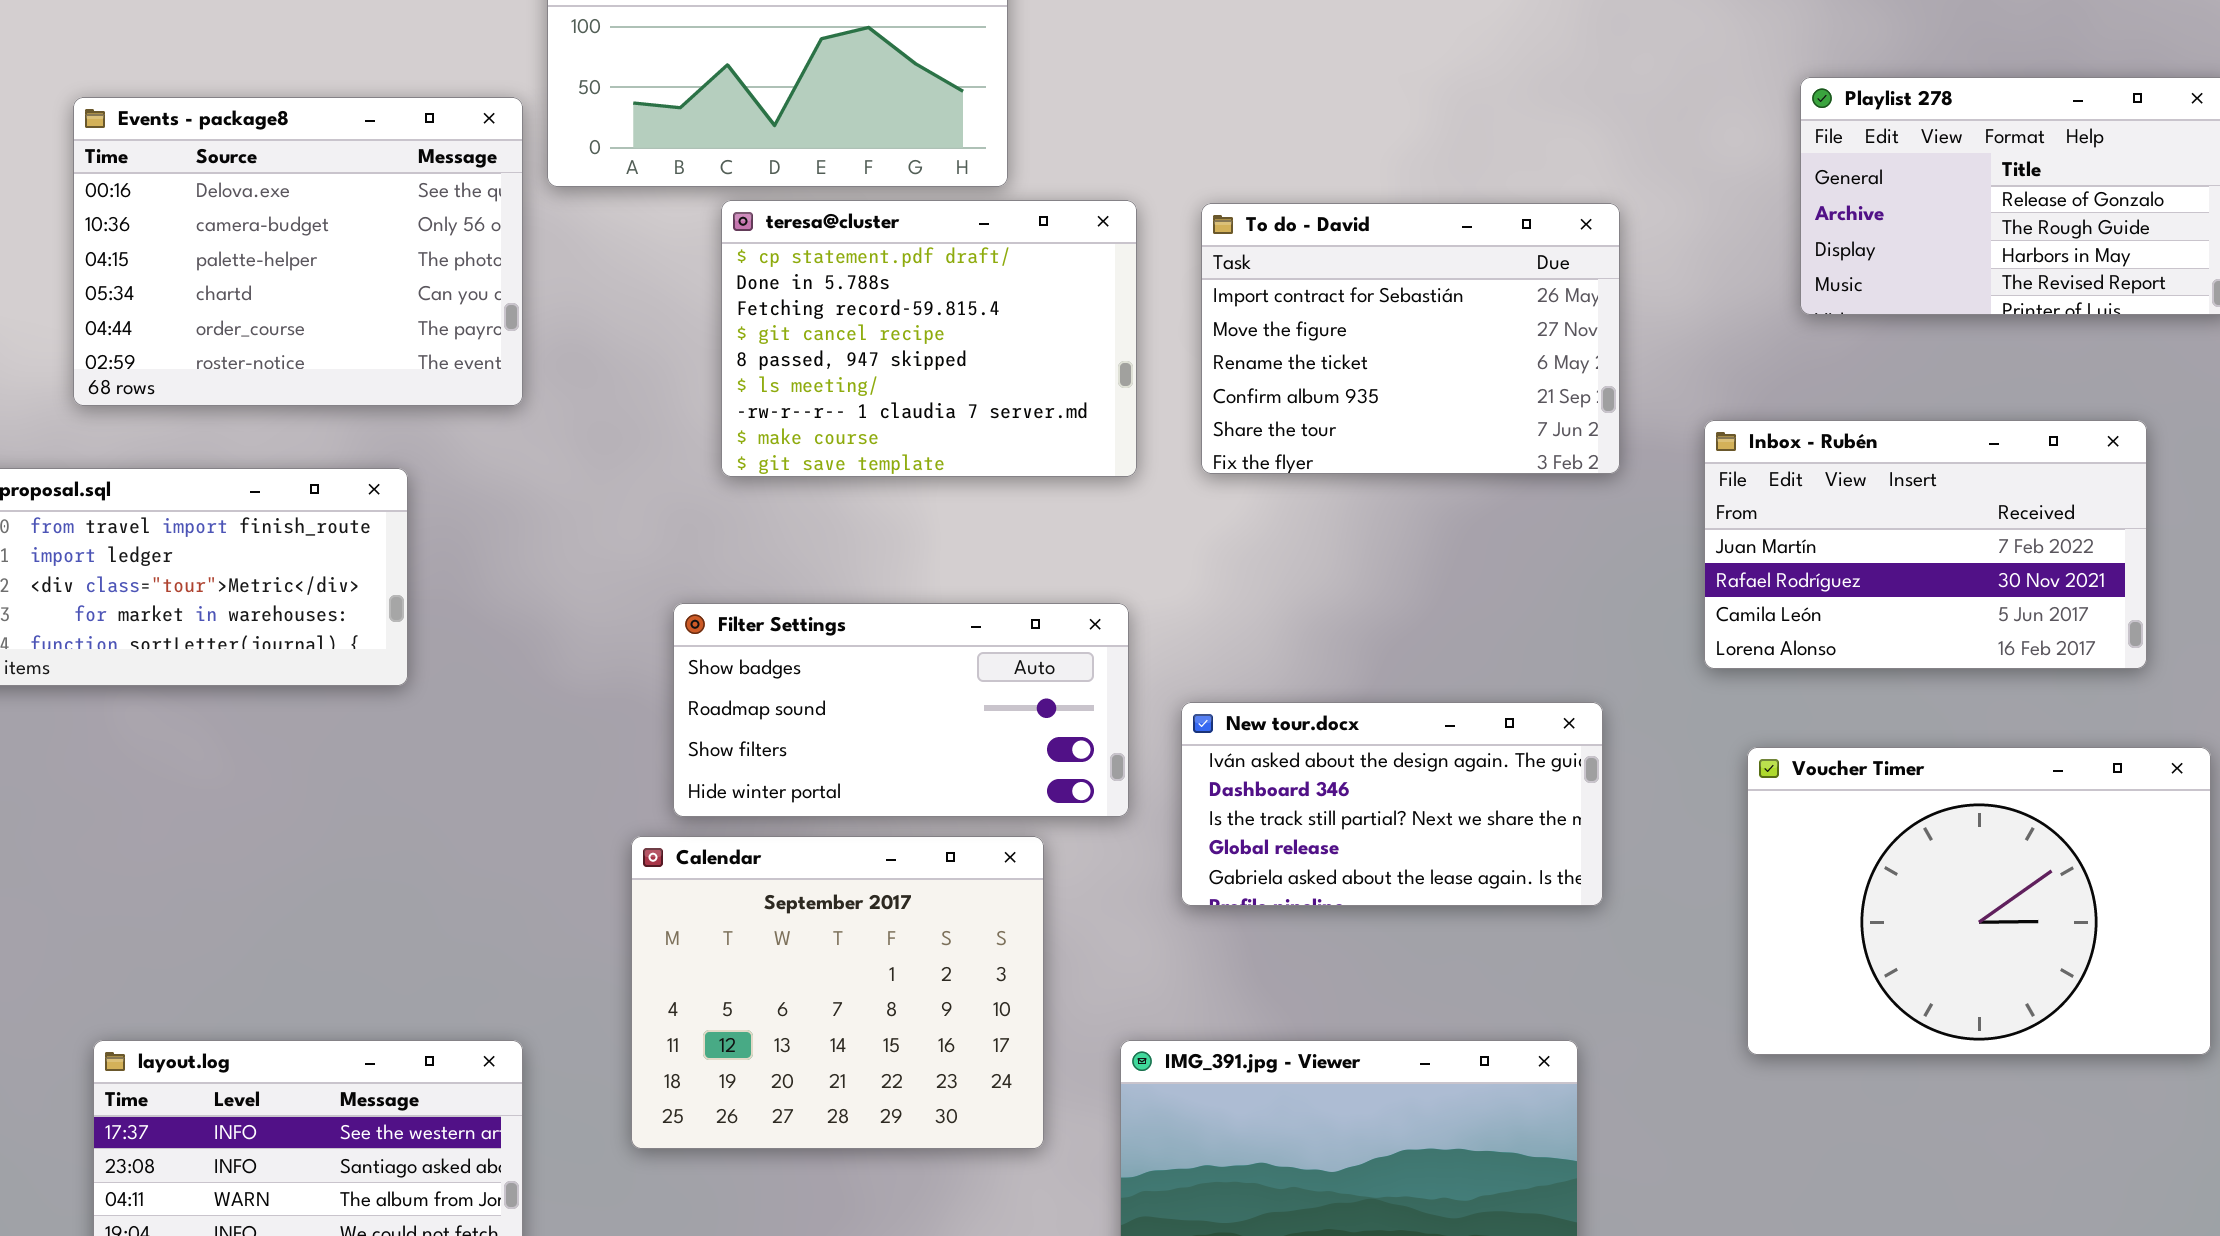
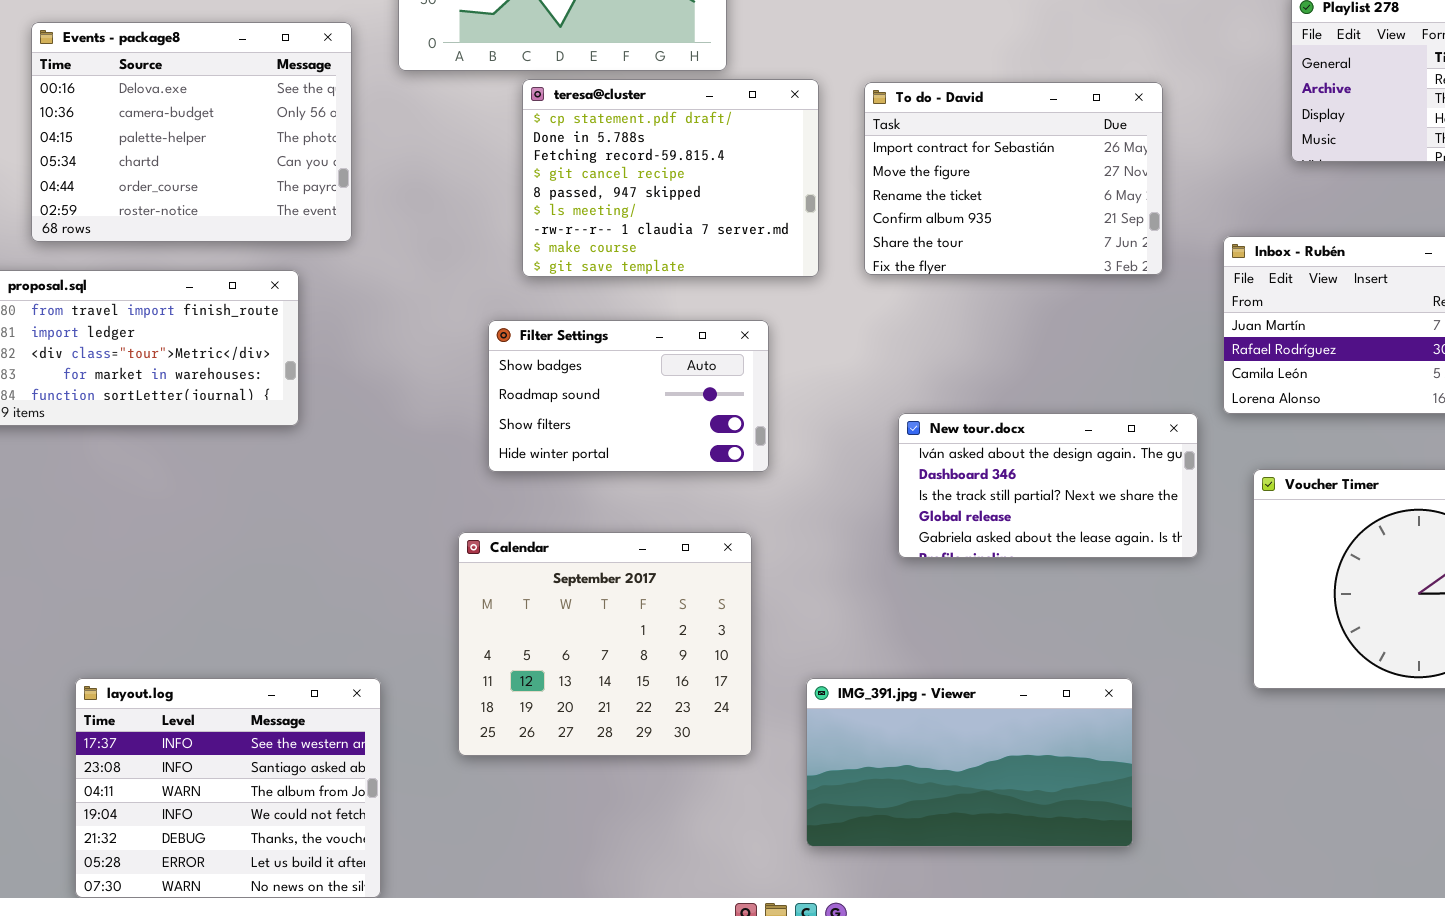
Events - package8: [73,97,523,406] -> [31,22,352,242], moved
Filter Settings: [673,603,1129,817] -> [488,320,769,472], moved, resized
New tour.docx: [1181,702,1603,906] -> [898,413,1198,558], moved

